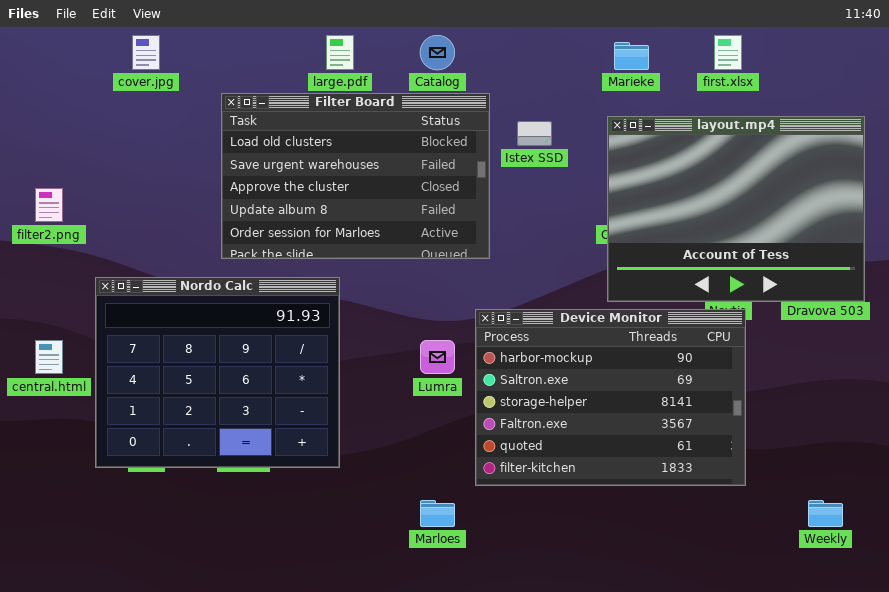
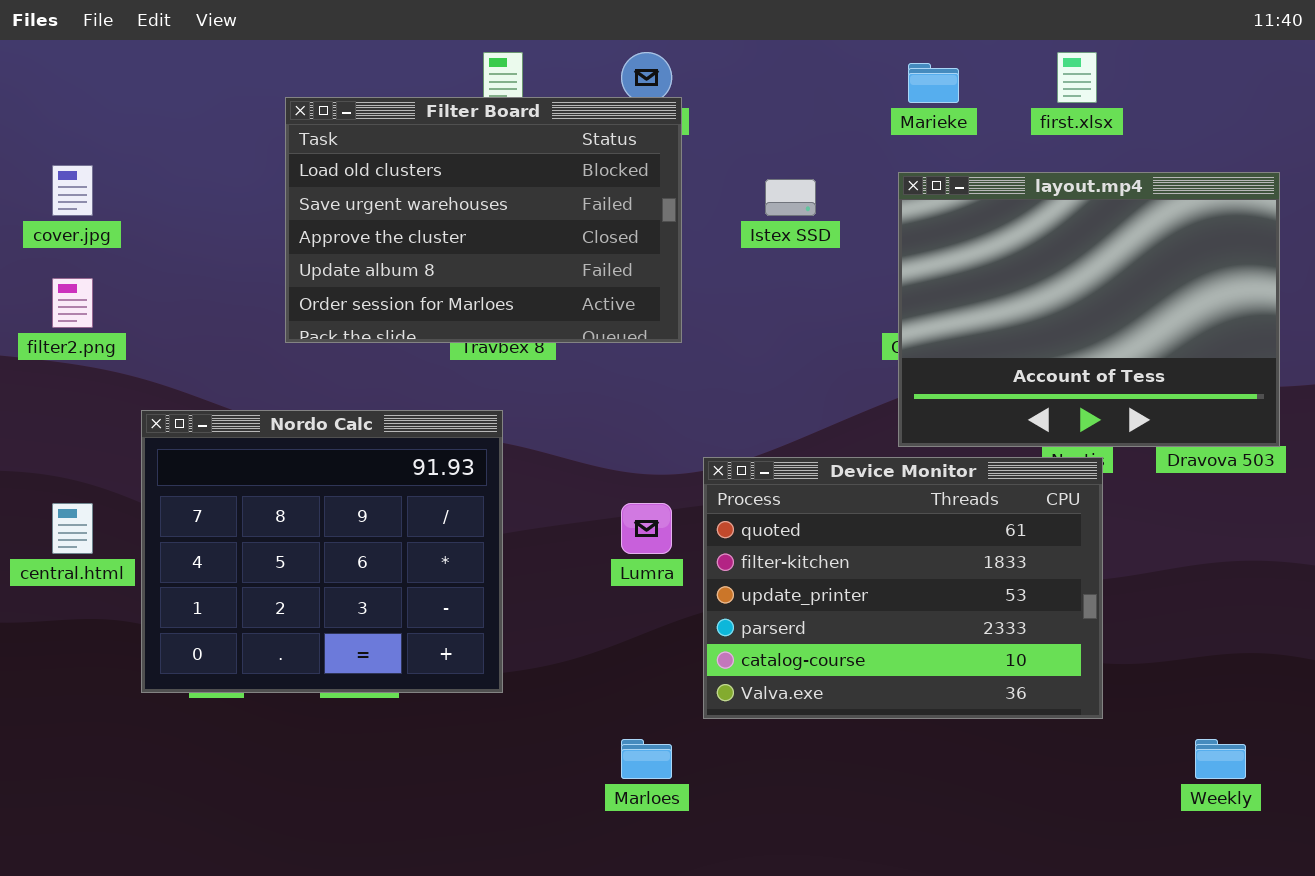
cover.jpg: [132,35,160,70] -> [52,165,93,216], moved
Filter Board: [221,93,490,259] -> [285,97,682,343], moved
Device Monitor: [475,309,746,486] -> [703,457,1103,719], scrolled down 4 rows

